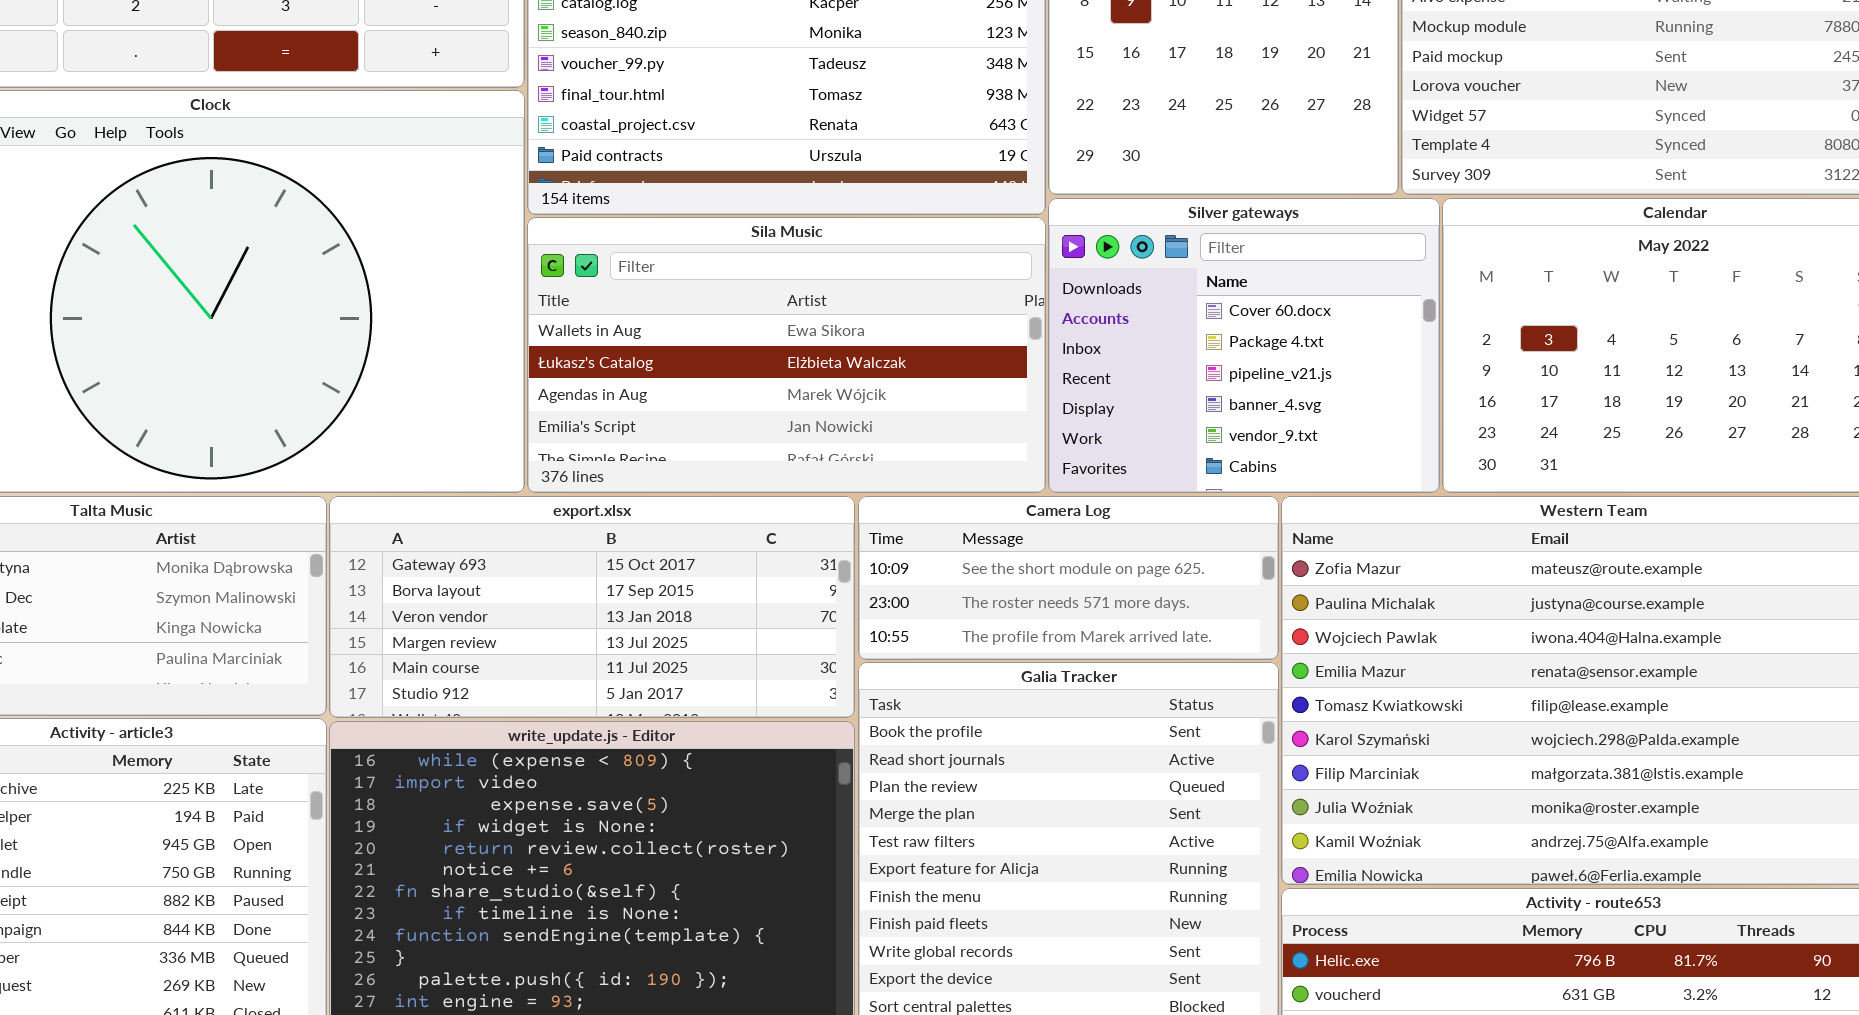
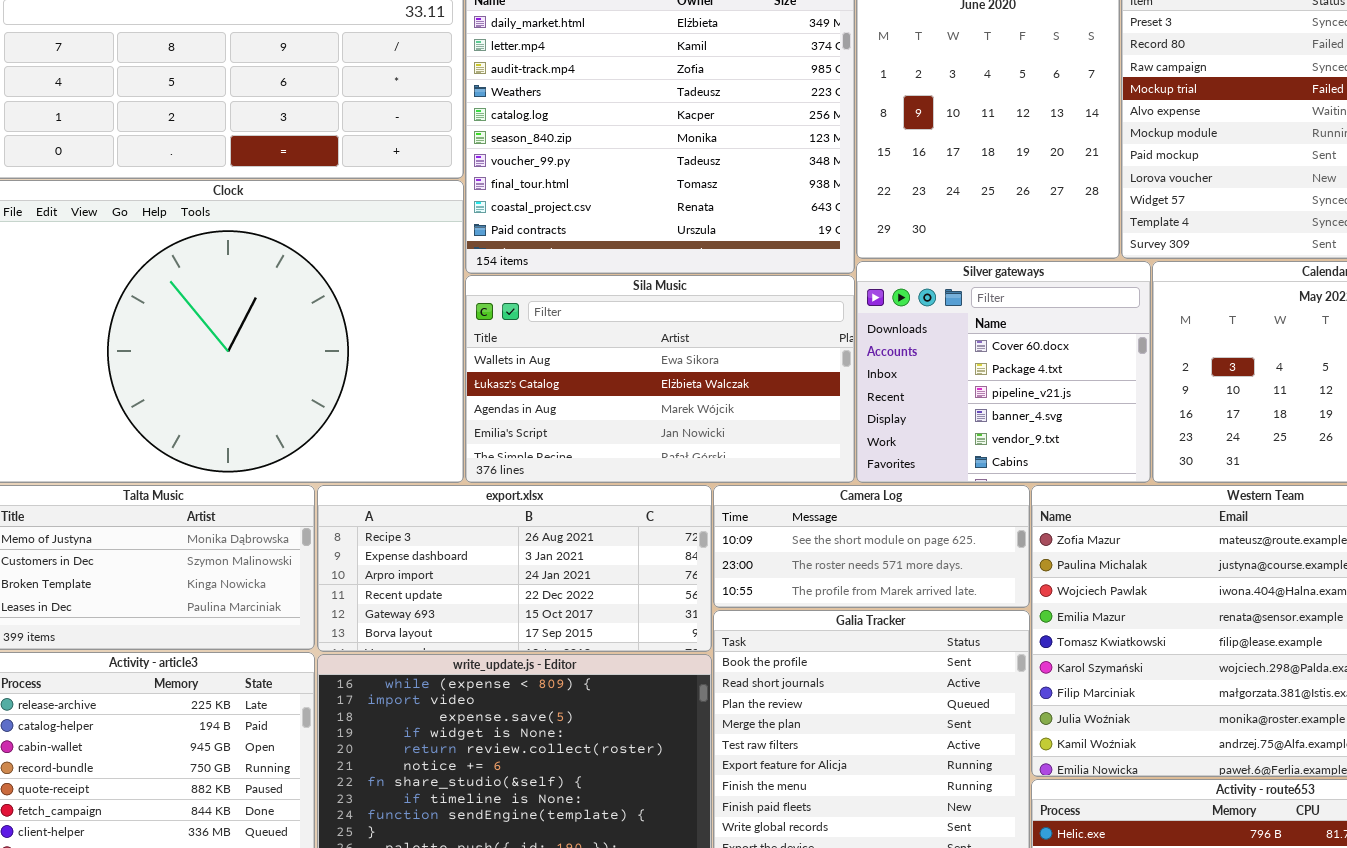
export.xlsx: [329,496,855,718] -> [317,485,712,652], scrolled up 4 rows

